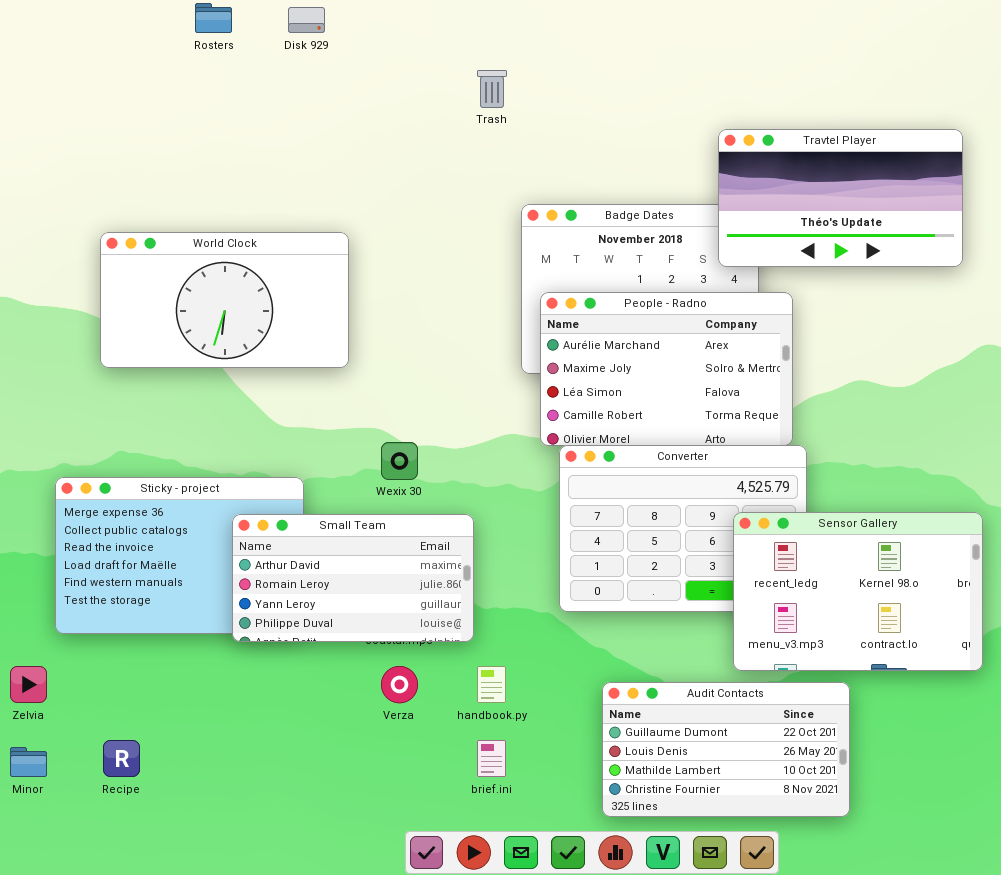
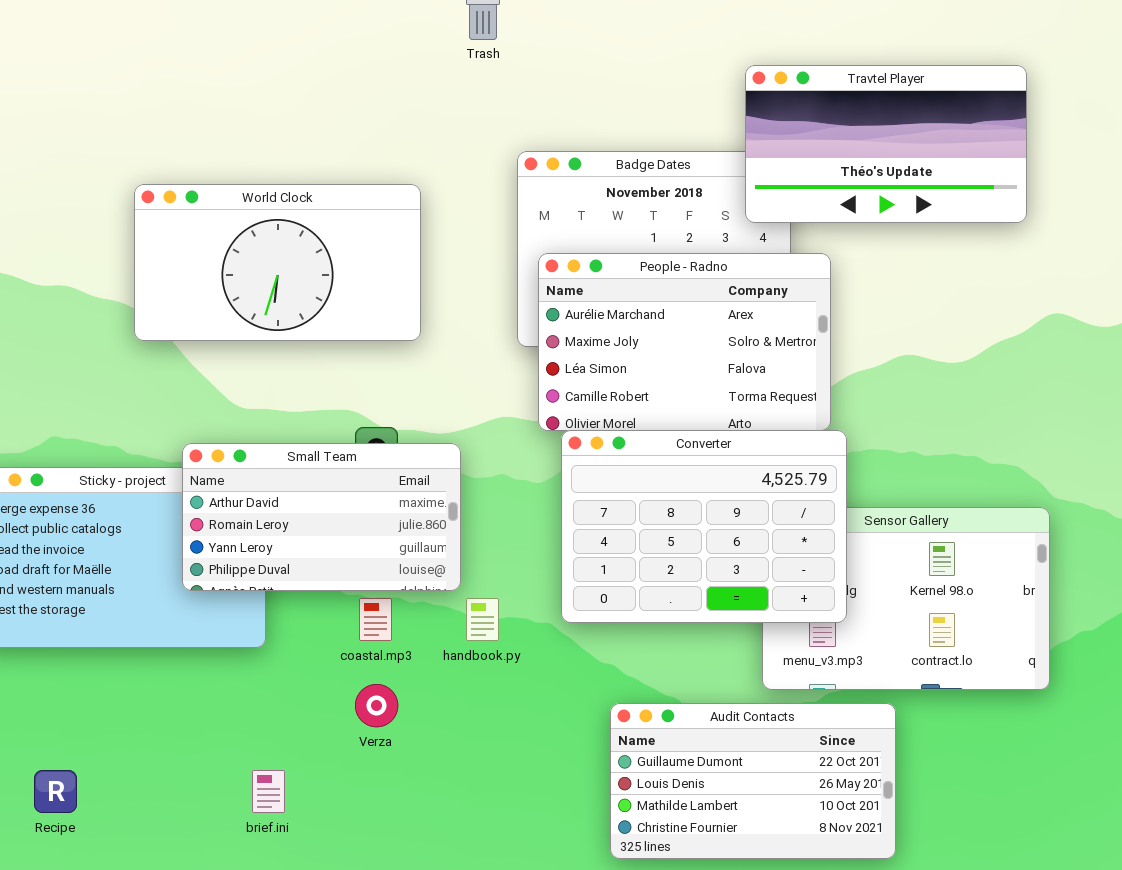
World Clock: [100,232,349,368] -> [134,184,421,341], moved
Converter: [559,445,807,612] -> [561,430,847,623], raised
Small Team: [232,514,474,642] -> [182,443,461,591], moved
handbook.py: [477,666,506,703] -> [466,598,499,641], moved
brief.ini: [477,740,506,777] -> [252,770,285,813], moved

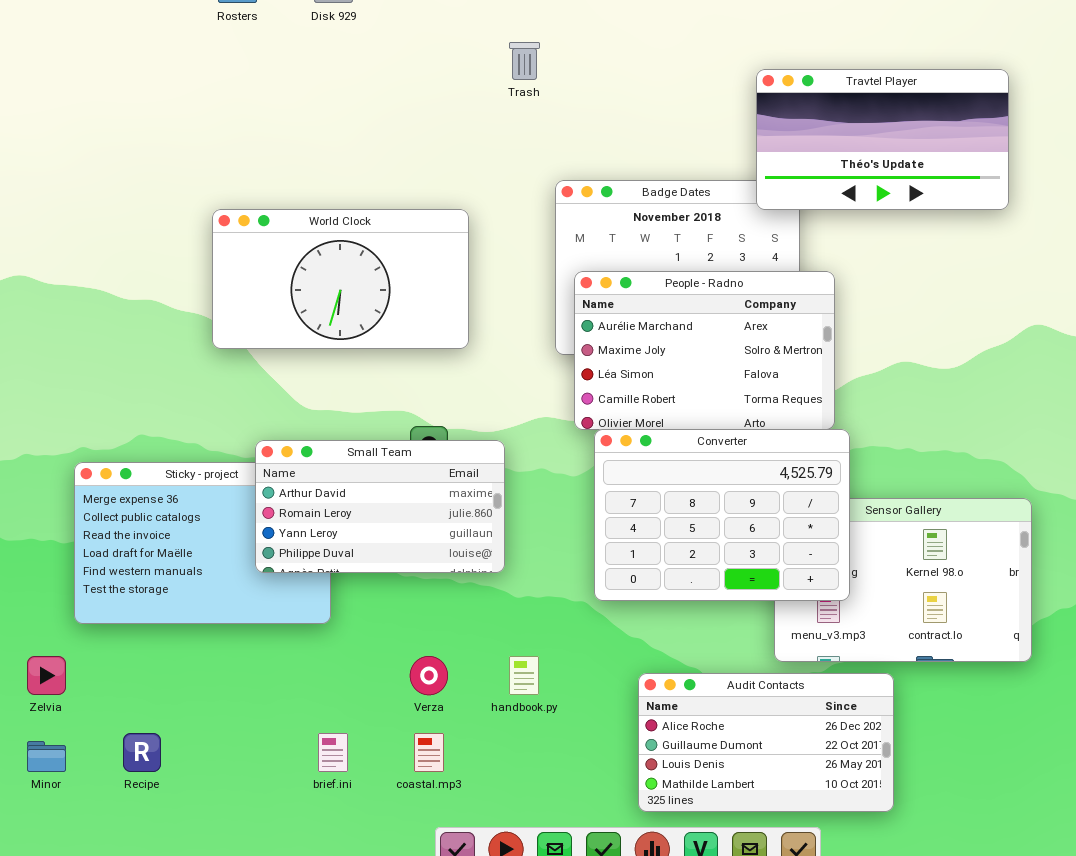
Travtel Player: [745,65,1027,223] -> [756,69,1009,210], moved
coastal.mp3: [359,598,392,641] -> [414,733,444,772], moved
handbook.py: [466,598,499,641] -> [509,656,539,695], moved
Audit Contacts: [610,703,896,859] -> [638,673,894,812], scrolled up 1 row

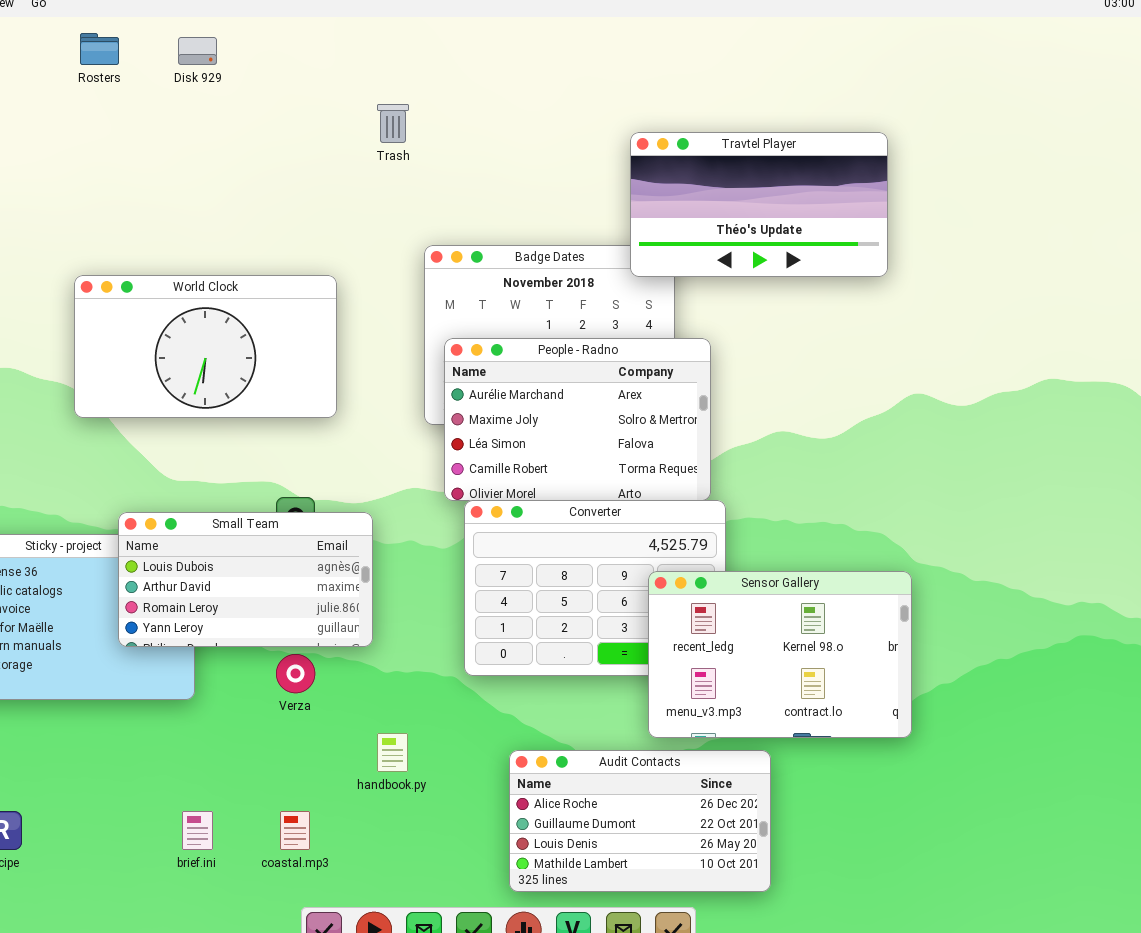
Small Team: [255,440,505,573] -> [118,512,373,647], scrolled up 1 row
Sensor Gallery: [774,498,1032,662] -> [648,571,912,738], raised
Verza: [410,656,448,695] -> [276,654,315,693], moved

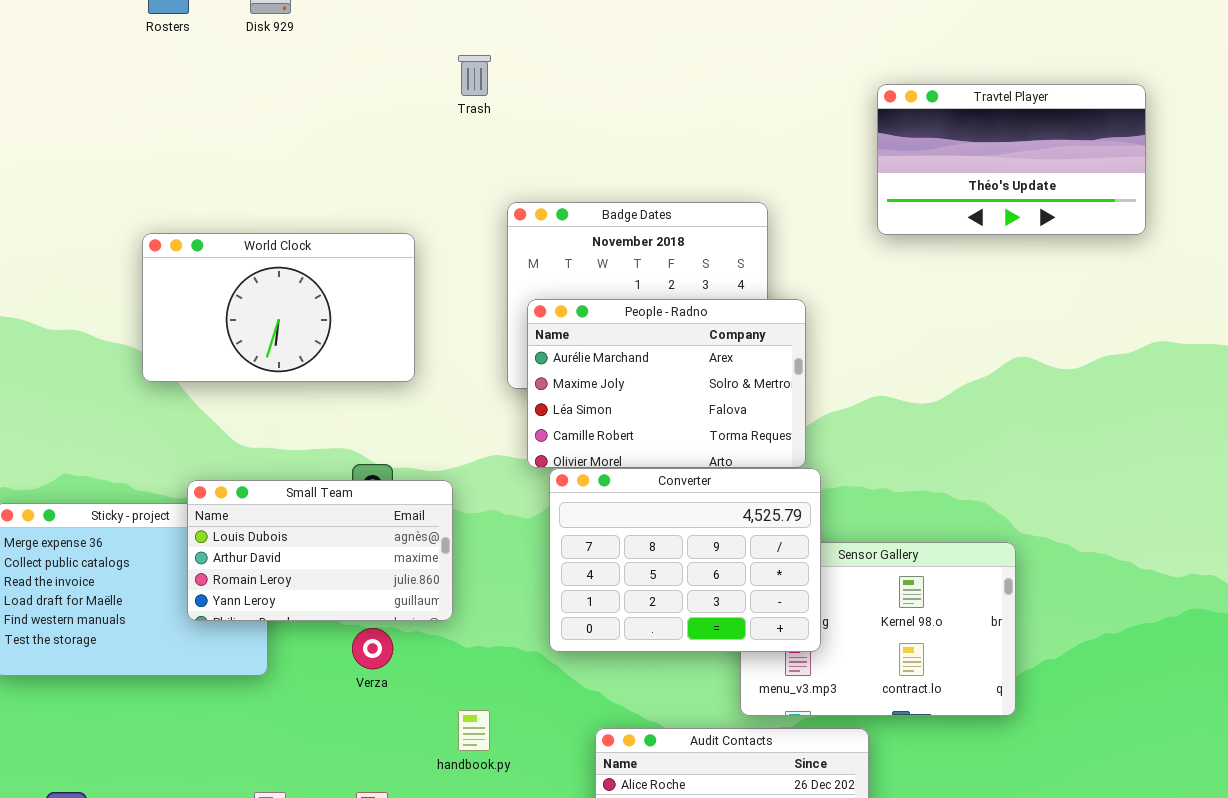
Travtel Player: [630,132,888,277] -> [877,84,1146,235], moved
Converter: [464,500,726,676] -> [549,468,821,652], raised

